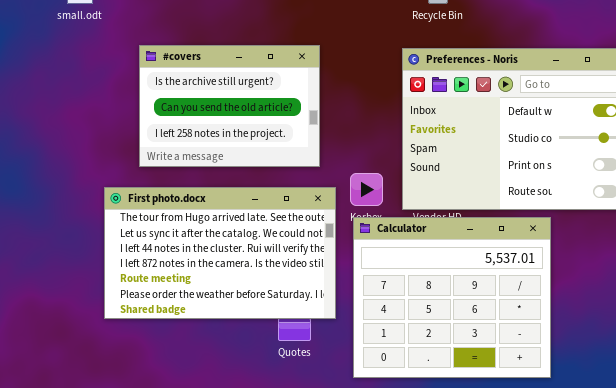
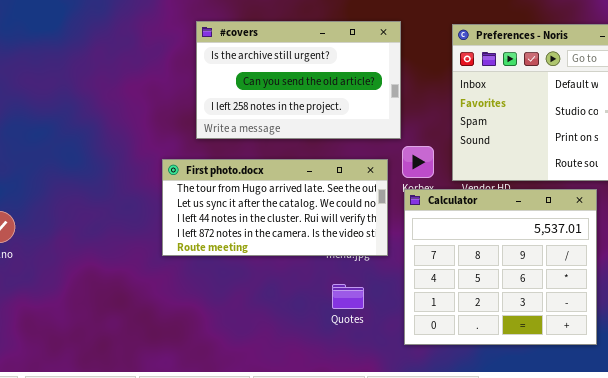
#covers: [139,45,320,167] -> [196,21,401,139], resized
First photo.docx: [104,187,336,319] -> [162,159,388,256], resized

